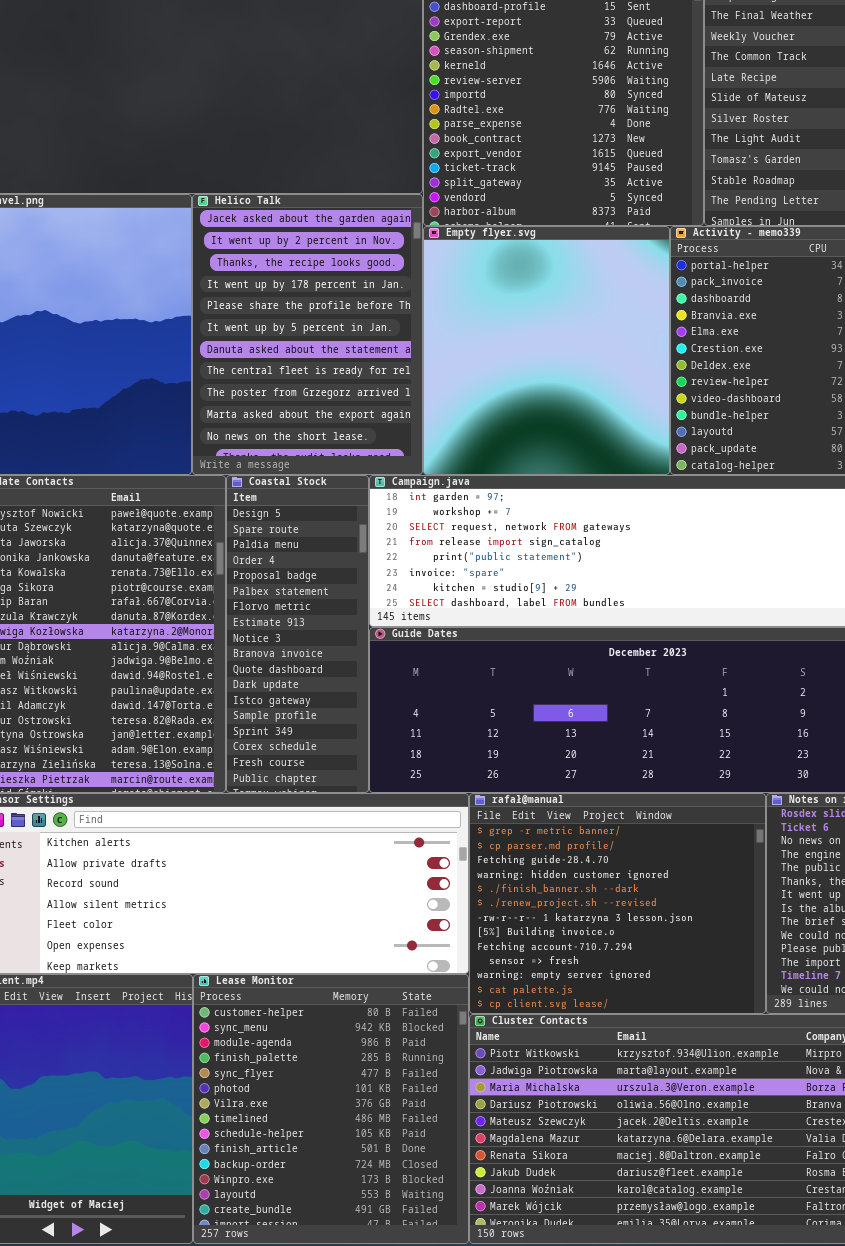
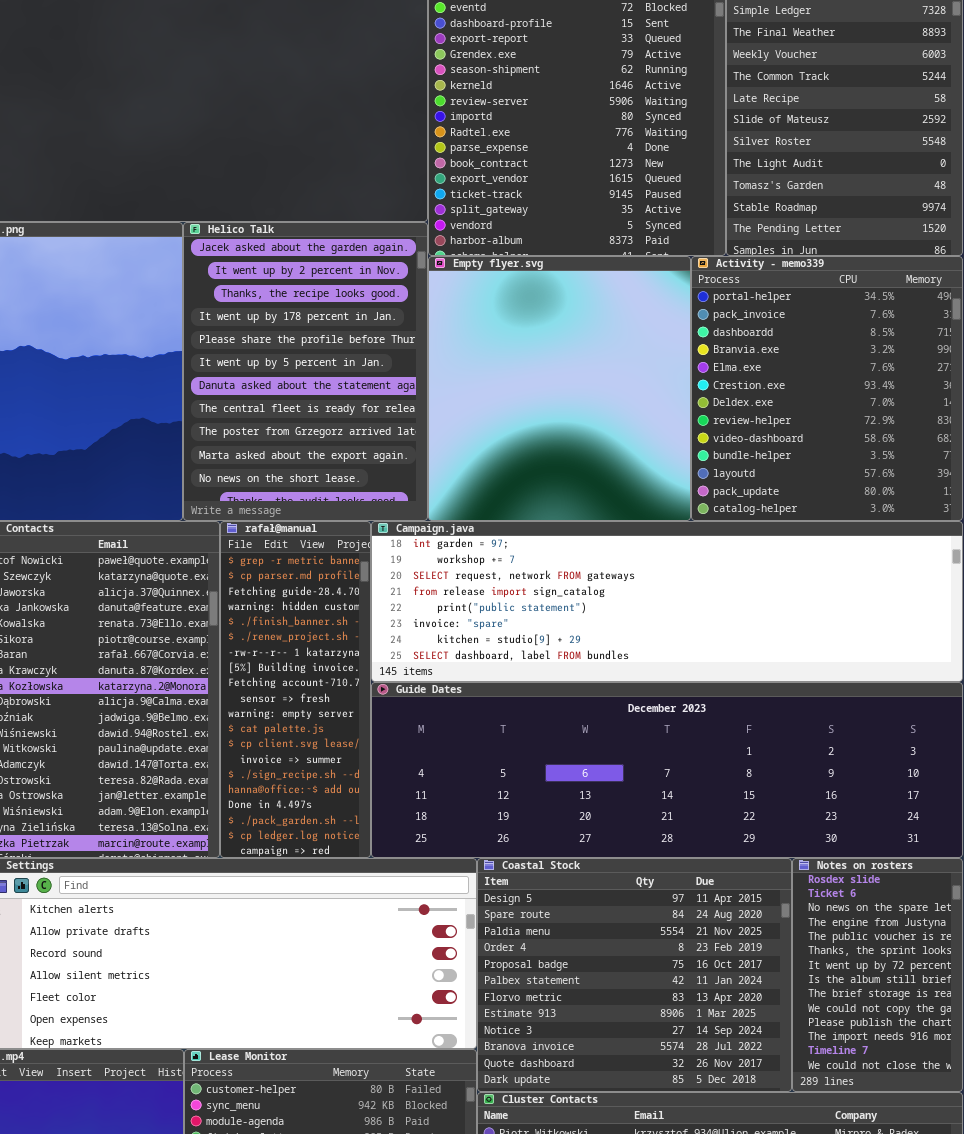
Coastal Stock: [226,475,369,793] -> [477,858,792,1092], moved, resized
rafał@manual: [469,793,766,1014] -> [220,521,371,858], moved, resized

